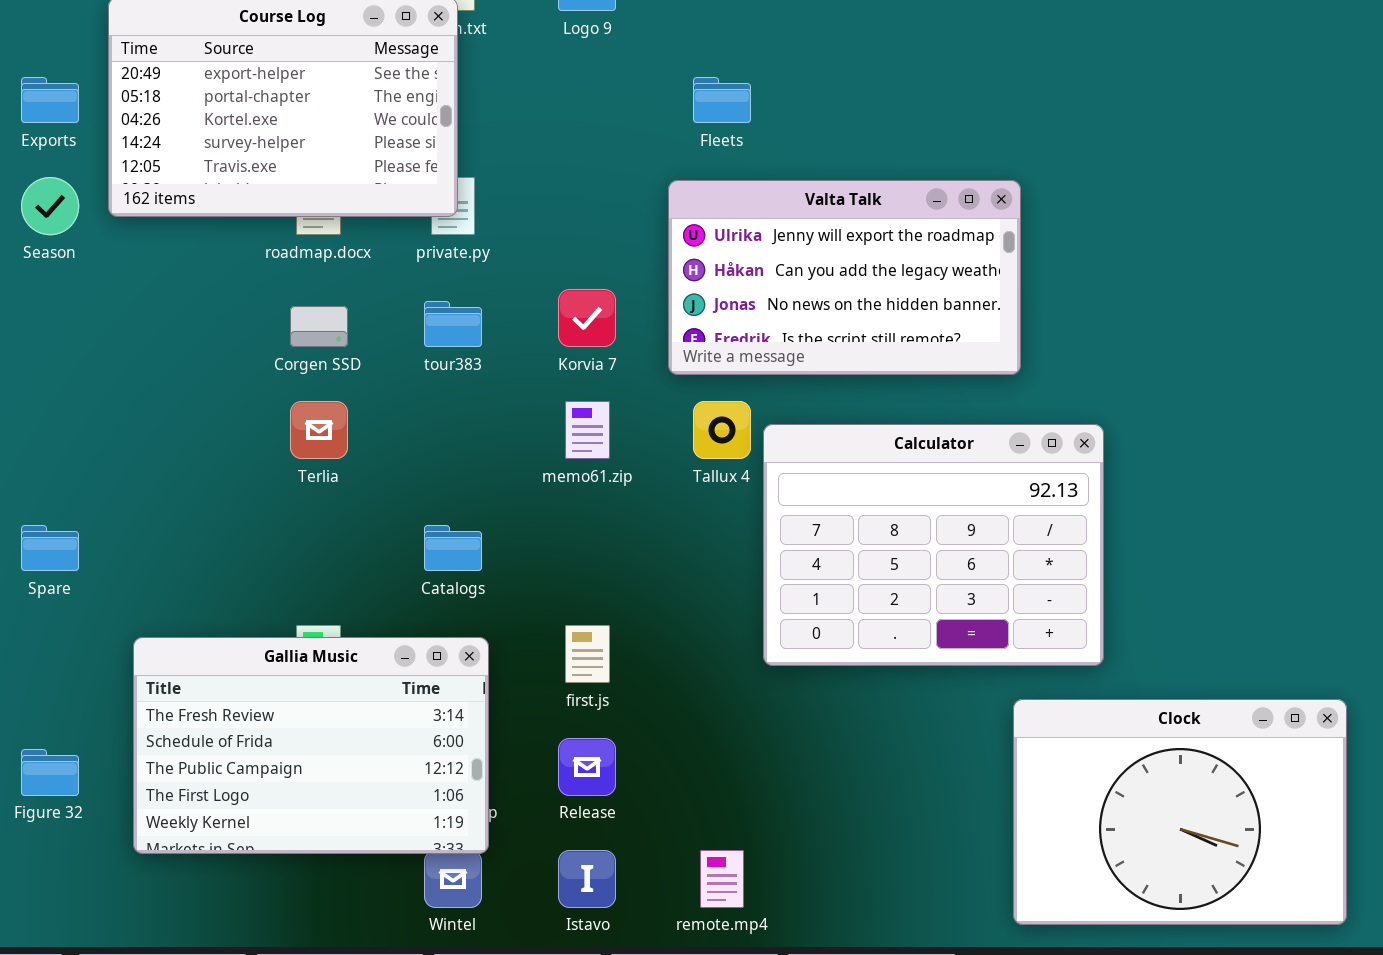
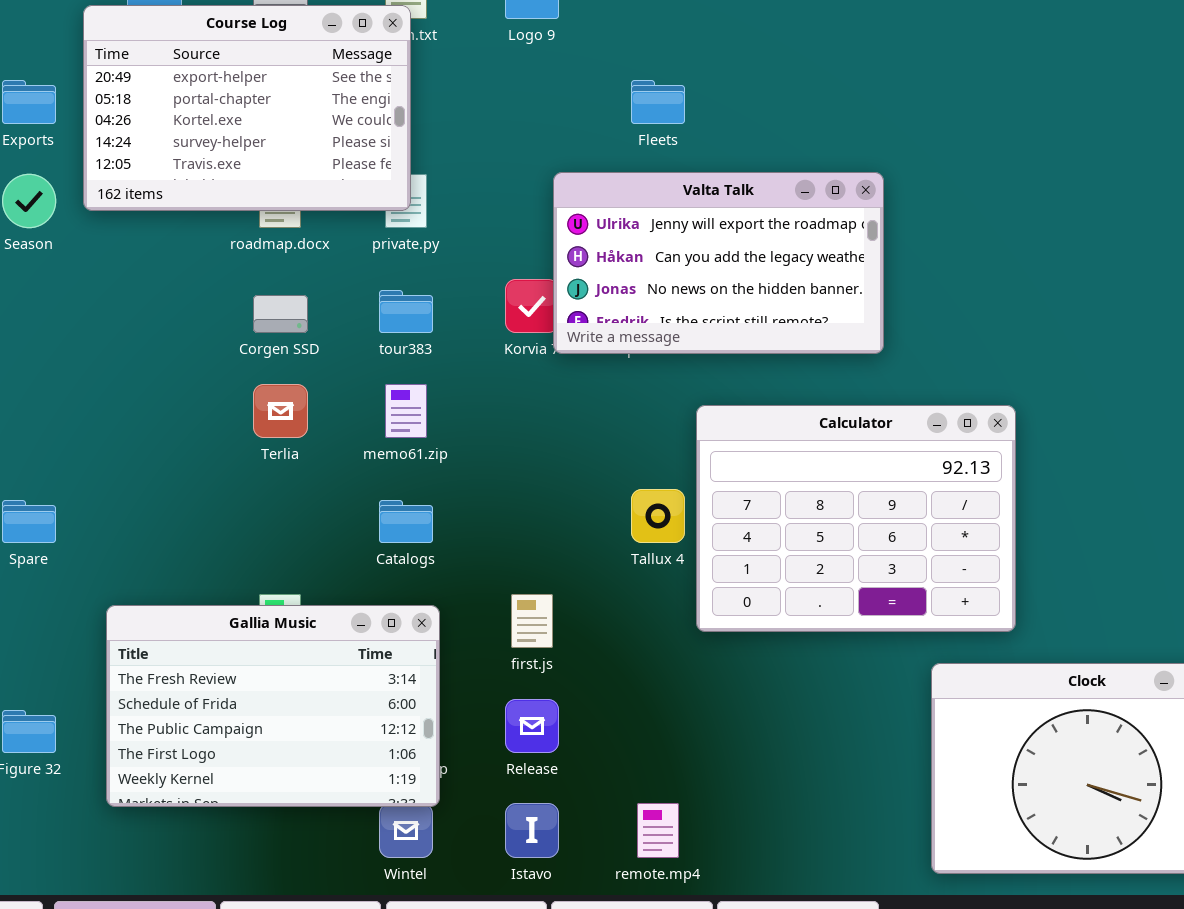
Valta Talk: [668,180,1021,375] -> [553,172,884,354], moved
memo61.zip: [565,401,610,459] -> [385,384,427,438], moved
Tallux 4: [693,401,751,459] -> [631,489,685,543], moved

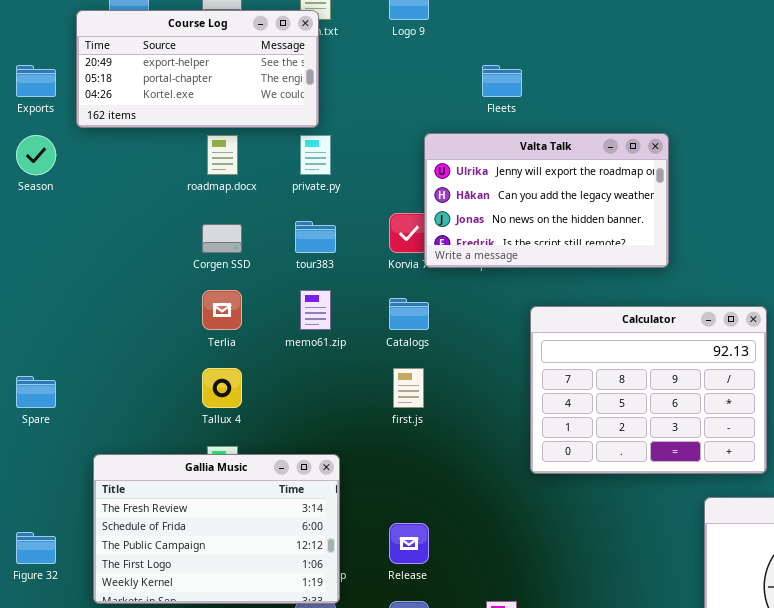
Course Log: [83,5,411,211] -> [76,10,319,128], resized
Tallux 4: [631,489,685,543] -> [202,368,242,408], moved
Catalogs: [379,500,433,543] -> [389,298,429,330], moved
first.js: [511,594,553,648] -> [393,368,424,408], moved

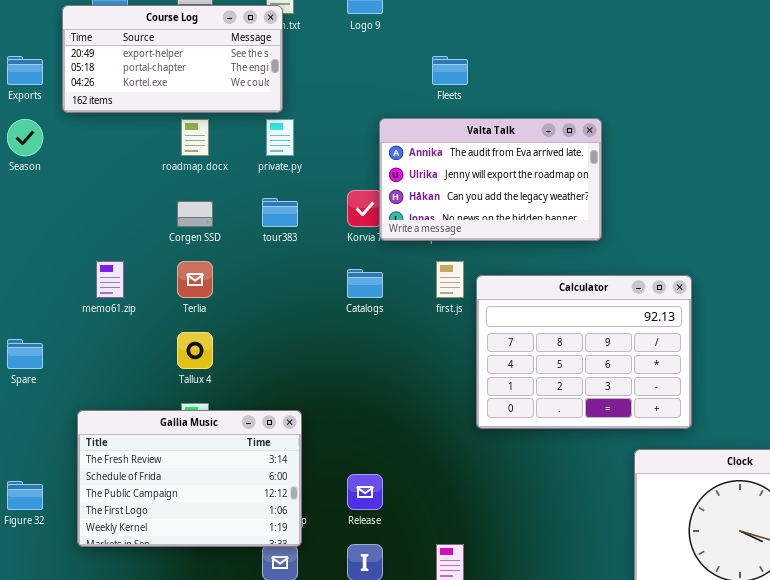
Valta Talk: [424,133,669,268] -> [379,118,602,241], scrolled up 1 row
memo61.zip: [300,290,331,330] -> [96,261,124,298], moved
first.js: [393,368,424,408] -> [436,261,464,298], moved

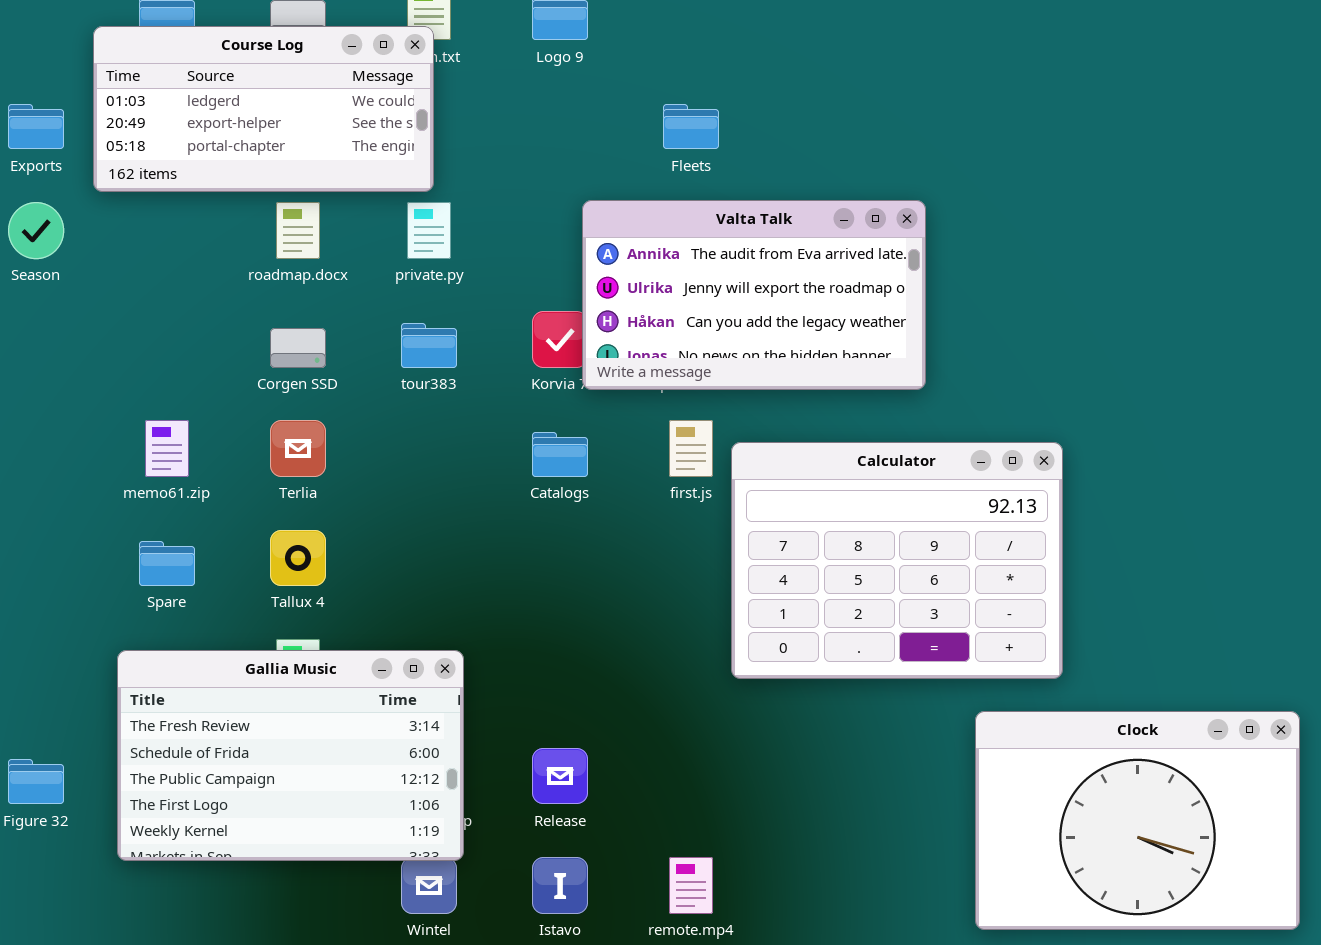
Course Log: [62,5,283,113] -> [93,26,434,192], scrolled up 1 row
Spare: [7,339,43,369] -> [139,541,195,586], moved

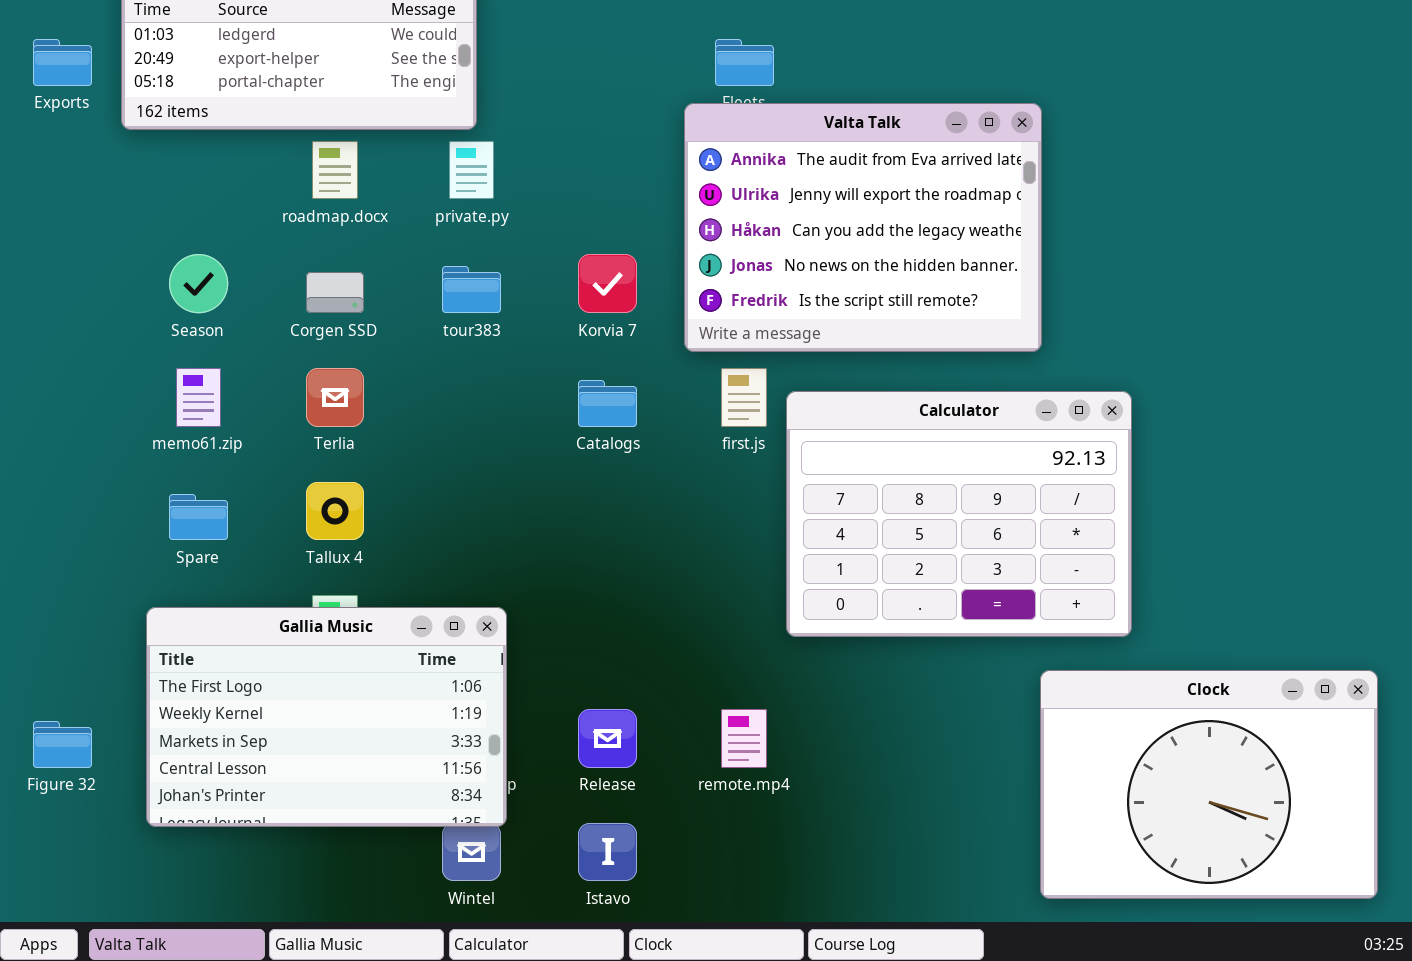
Valta Talk: [582,200,926,390] -> [684,103,1042,352], moved, resized
Season: [8,202,64,259] -> [169,254,228,313], moved
Gallia Music: [117,650,464,861] -> [146,607,507,827], scrolled down 3 rows
remote.mp4: [669,857,713,914] -> [721,709,767,768], moved

